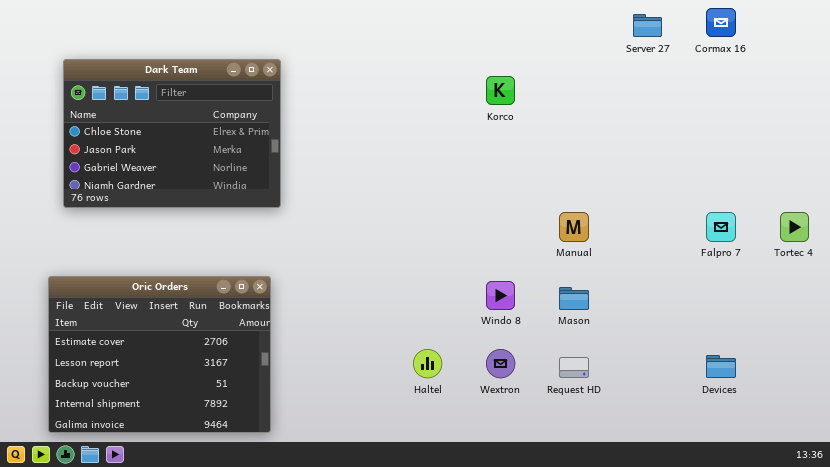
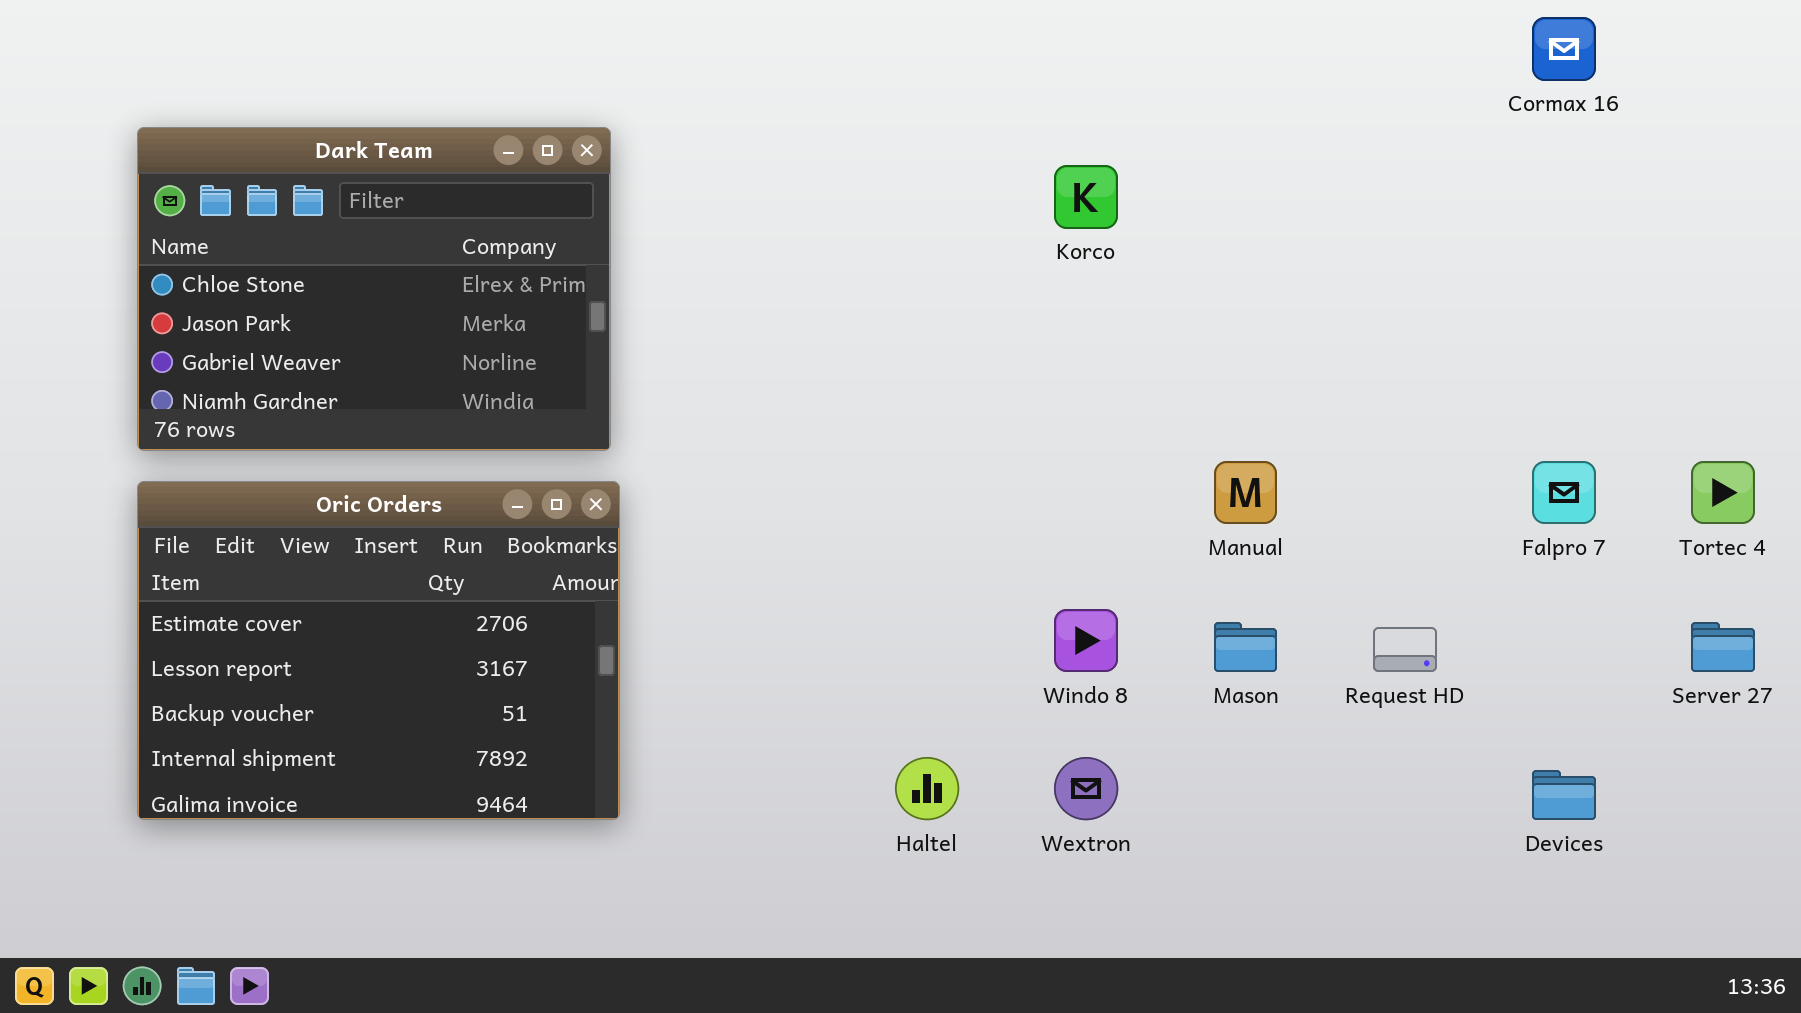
Server 27: [633,14,662,37] -> [1691,622,1755,672], moved
Oric Orders: [48,276,271,433] -> [137,481,620,820], moved
Request HD: [559,357,589,378] -> [1373,627,1437,672], moved

